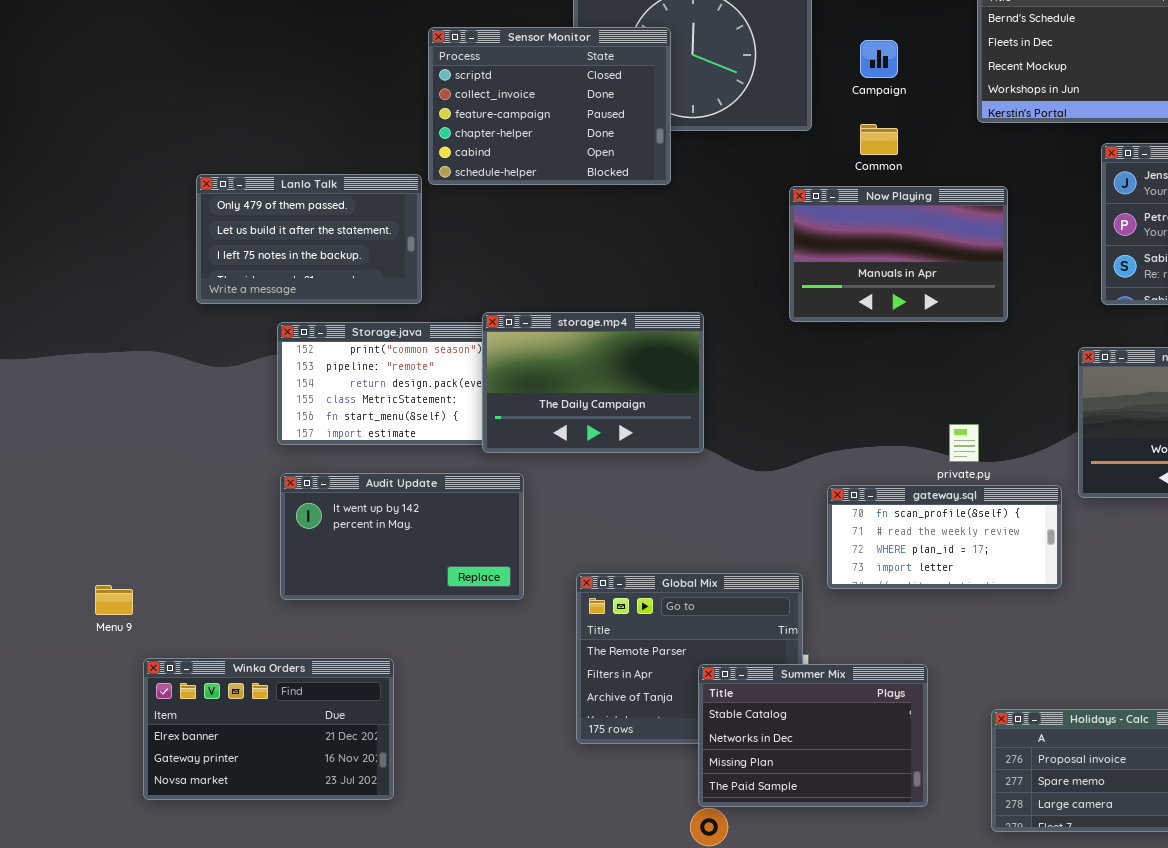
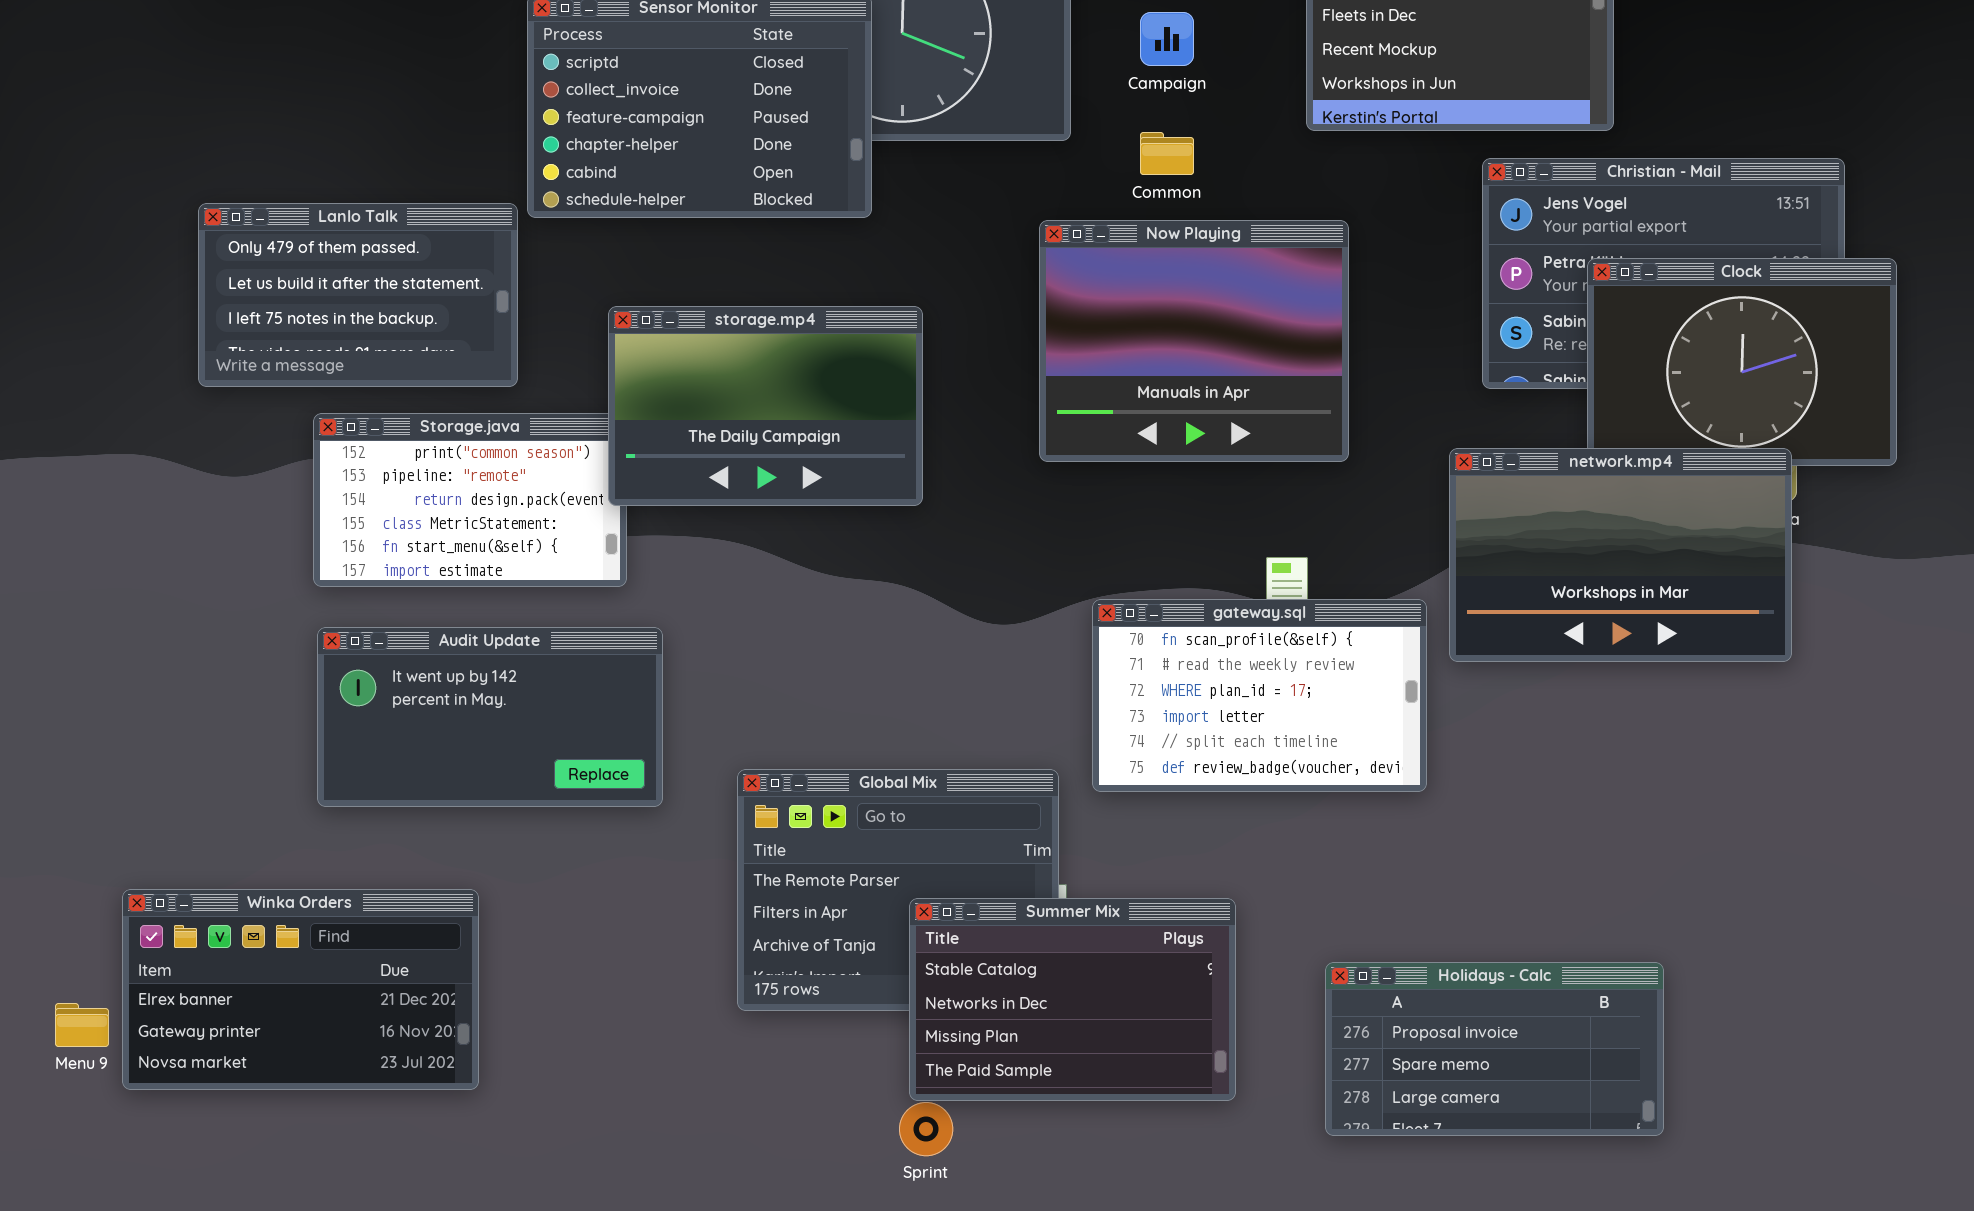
Now Playing: [789,186,1008,322] -> [1039,220,1349,462], resized
storage.mp4: [482,312,704,453] -> [608,306,923,506], moved
gateway.sql: [827,485,1062,589] -> [1092,599,1427,792], resized
Menu 9: [95,585,133,615] -> [55,1003,109,1047], moved

